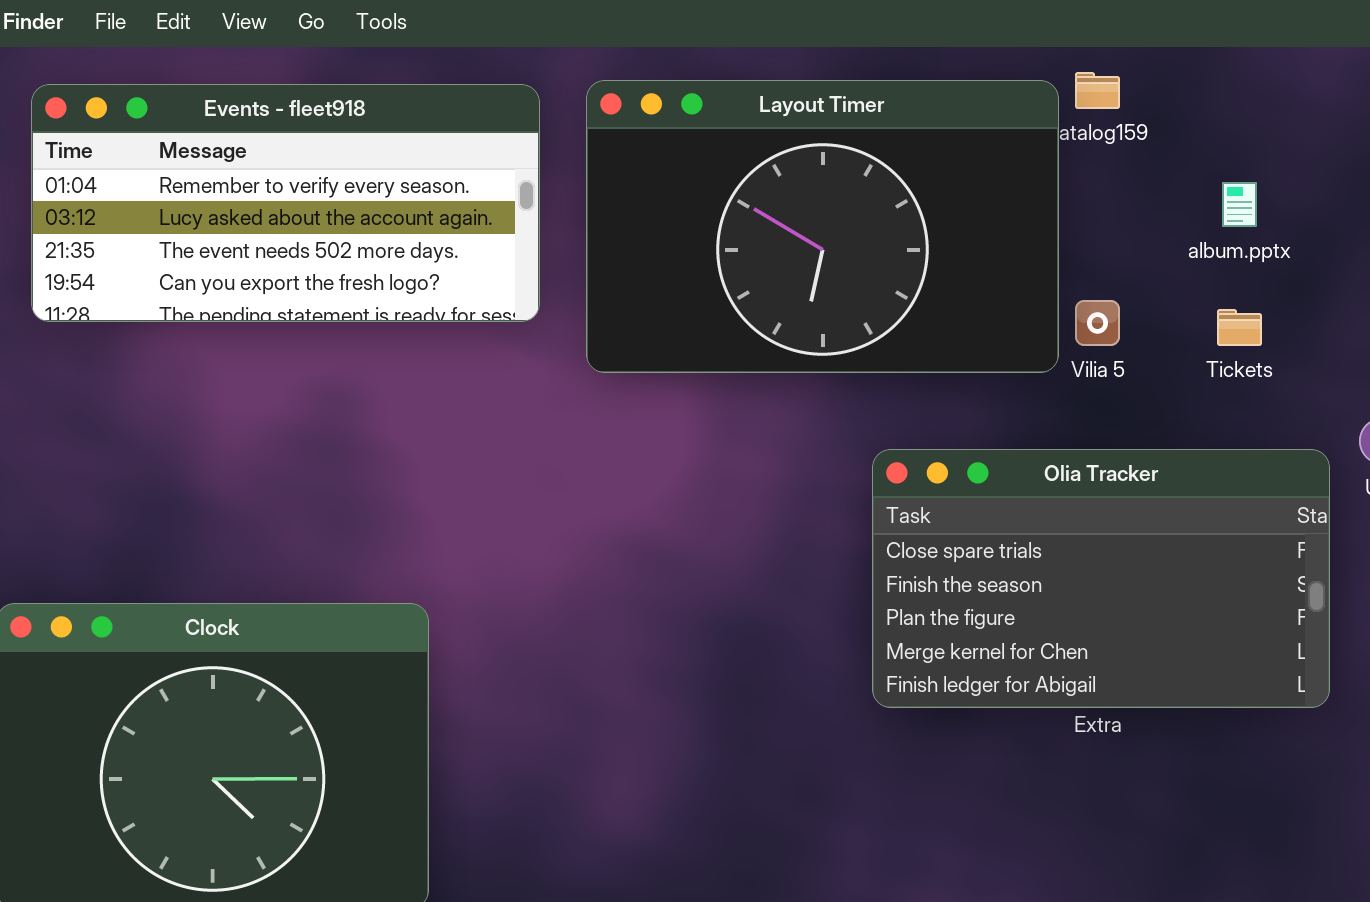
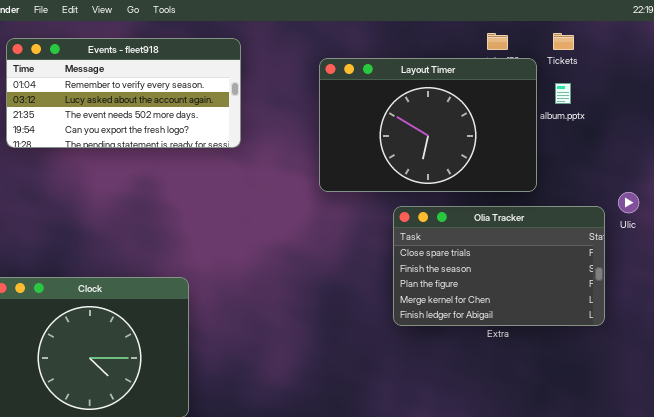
Layout Timer: [586,80,1059,373] -> [319,58,537,192], moved
Tickets: [1217,309,1262,346] -> [553,33,574,50], moved

